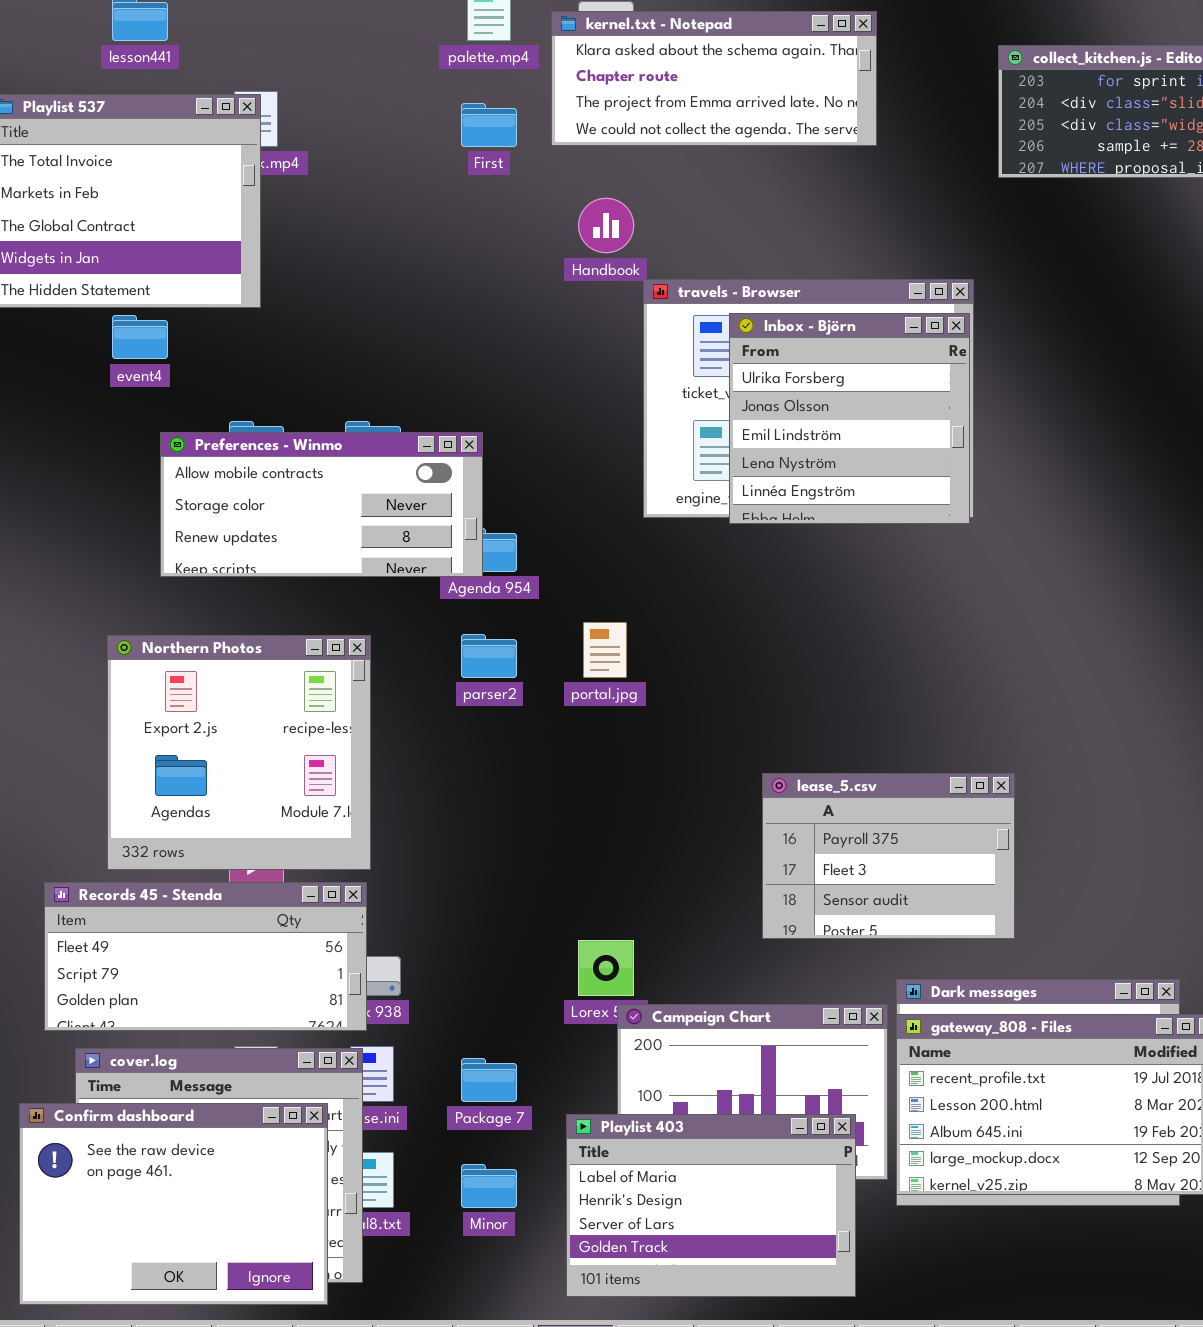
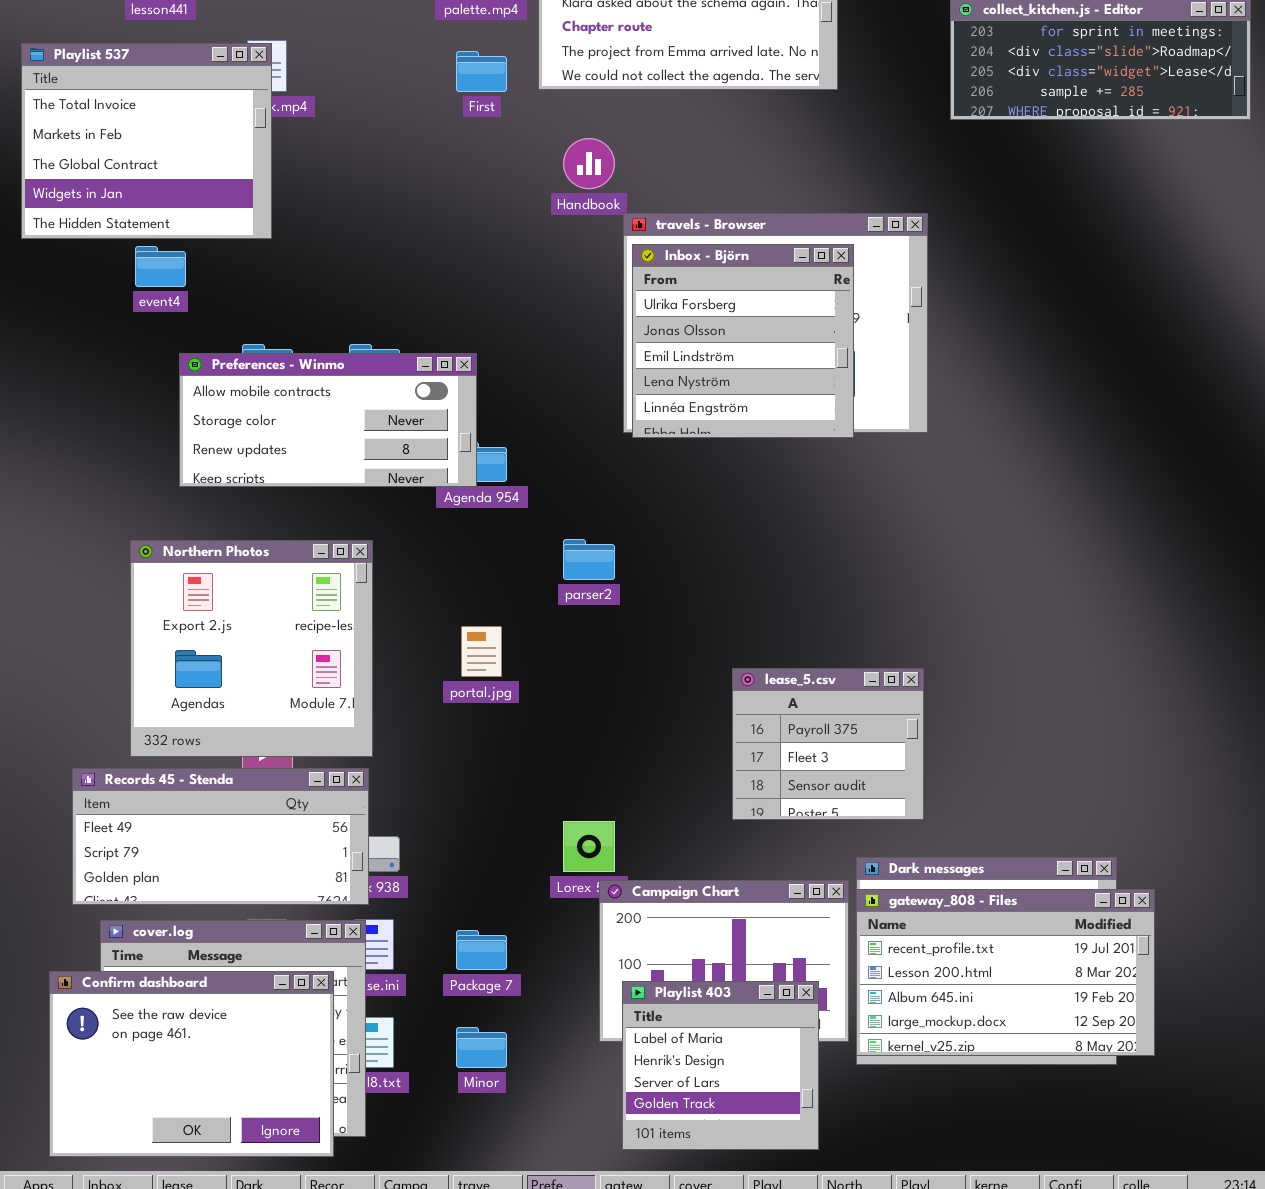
Inbox - Björn: [729,313,970,524] -> [632,244,854,438], moved
portal.jpg: [583,622,627,678] -> [461,626,502,677], moved
parser2: [461,634,517,678] -> [563,539,615,580], moved
lease_5.csv: [762,773,1015,939] -> [732,668,924,820], resized
Playlist 403: [566,1114,856,1297] -> [622,981,819,1150], resized

